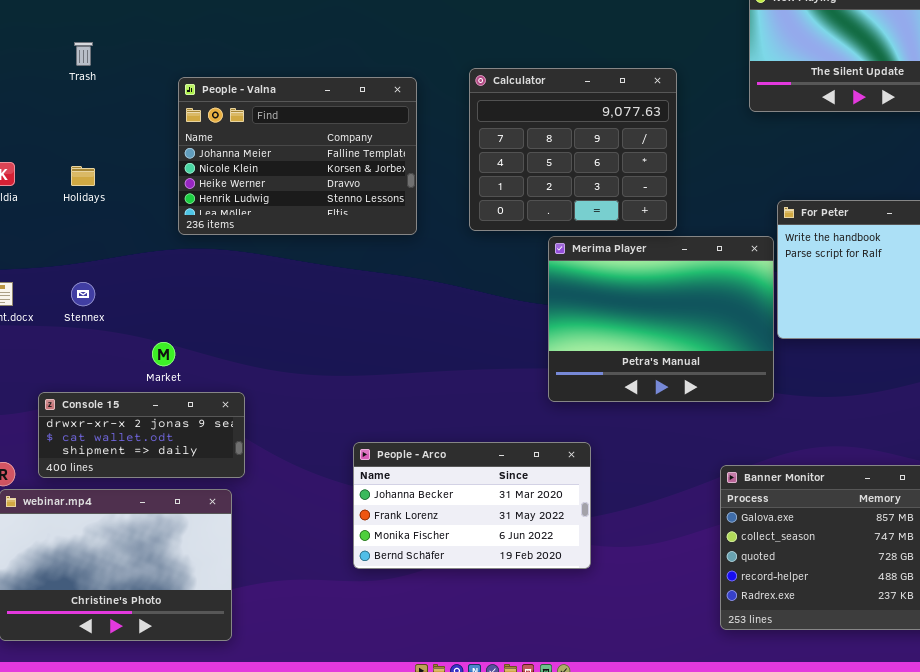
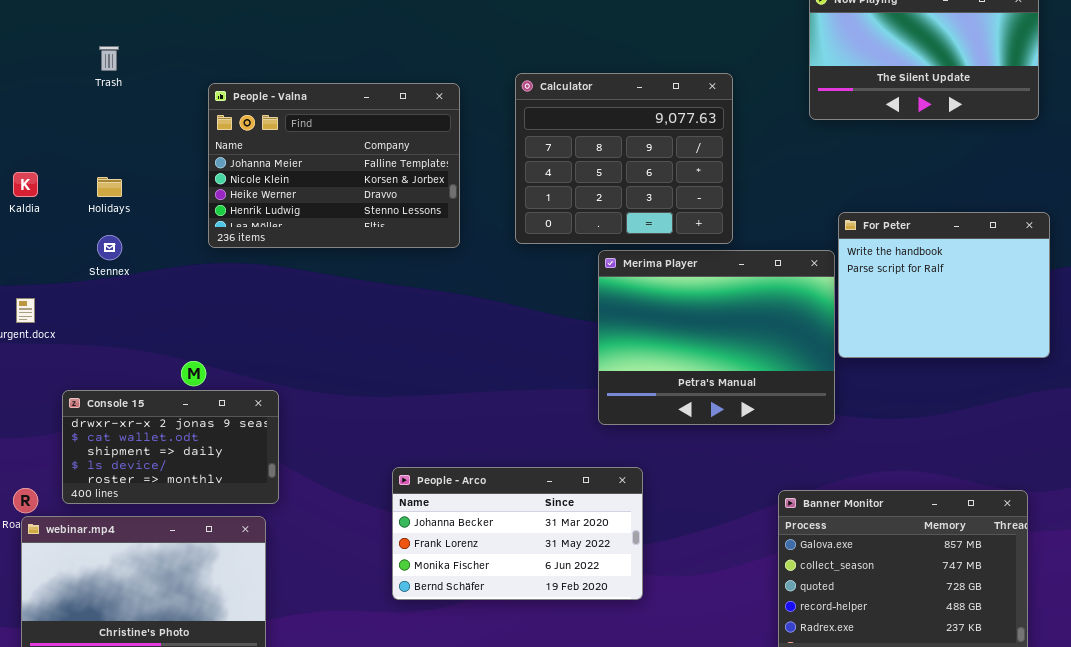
Stennex: [71,282,95,306] -> [97,235,122,260], moved
Console 15: [38,392,245,478] -> [62,390,279,504], resized

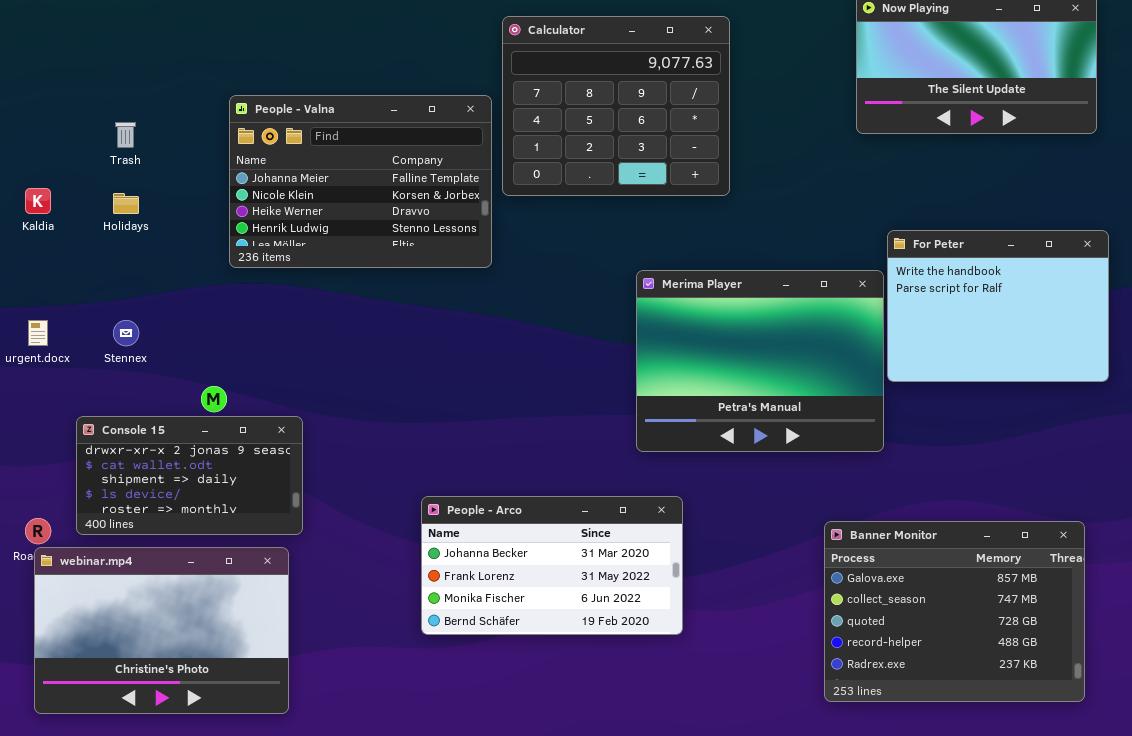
Trash: [99,46,119,71] -> [115,122,136,148], moved
Calculator: [515,73,733,244] -> [502,16,730,196], moved
Stennex: [97,235,122,260] -> [113,320,139,346], moved

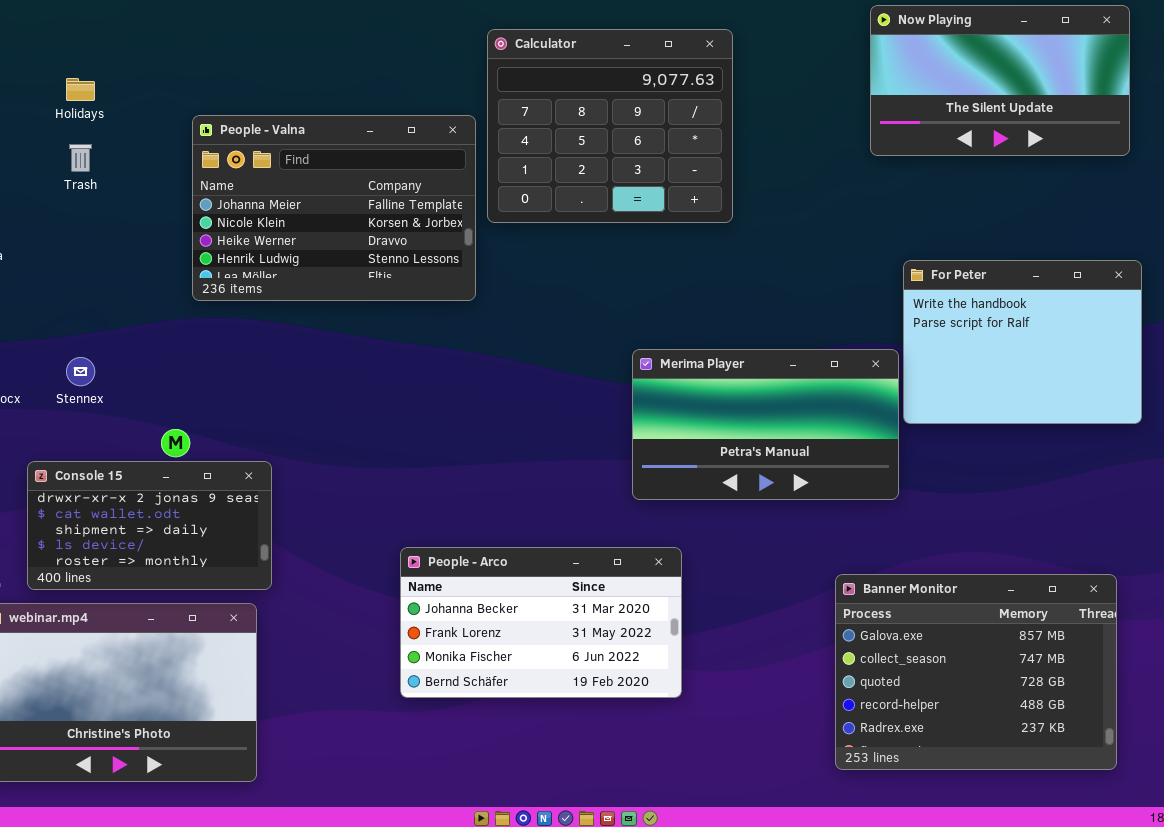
Holidays: [113,193,139,214] -> [66,78,95,101], moved
Merima Player: [636,270,884,452] -> [632,349,899,500], resized

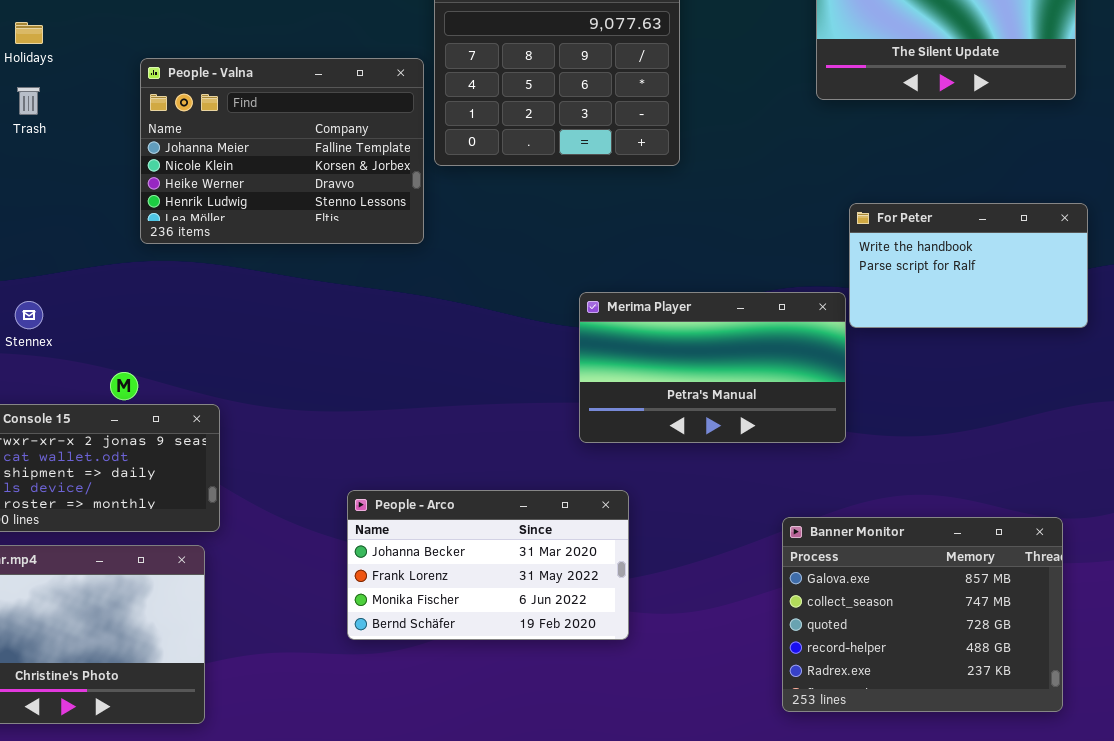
For Peter: [903,260,1142,424] -> [849,203,1088,328], resized

